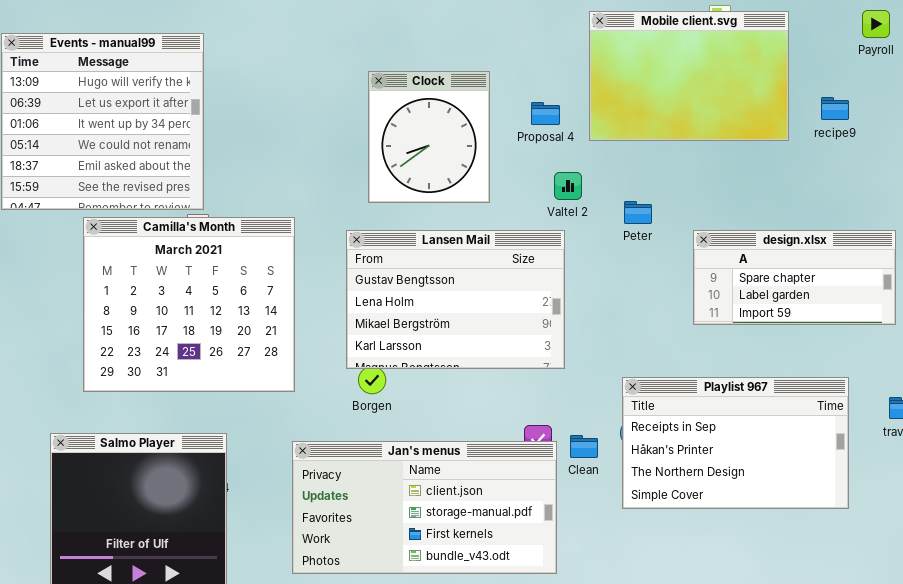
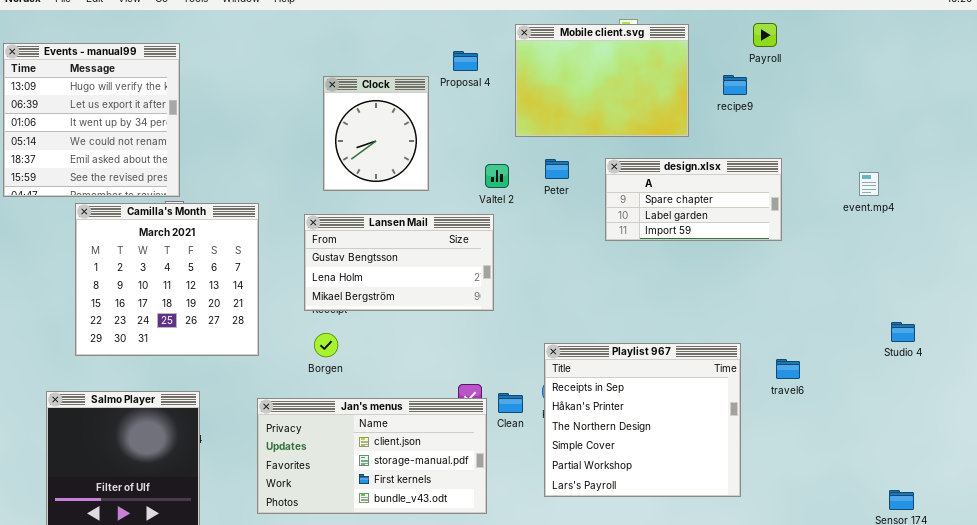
recipe9: [821,97,849,120] -> [723,75,747,95], moved
Proposal 4: [531,102,560,125] -> [453,51,478,71], moved
Peter: [624,201,652,224] -> [545,159,569,179], moved
Lansen Mail: [346,230,565,369] -> [304,214,494,311], resized
design.xlsx: [693,230,896,325] -> [605,158,782,241], moved
Playlist 967: [622,377,849,509] -> [544,343,741,497], resized

